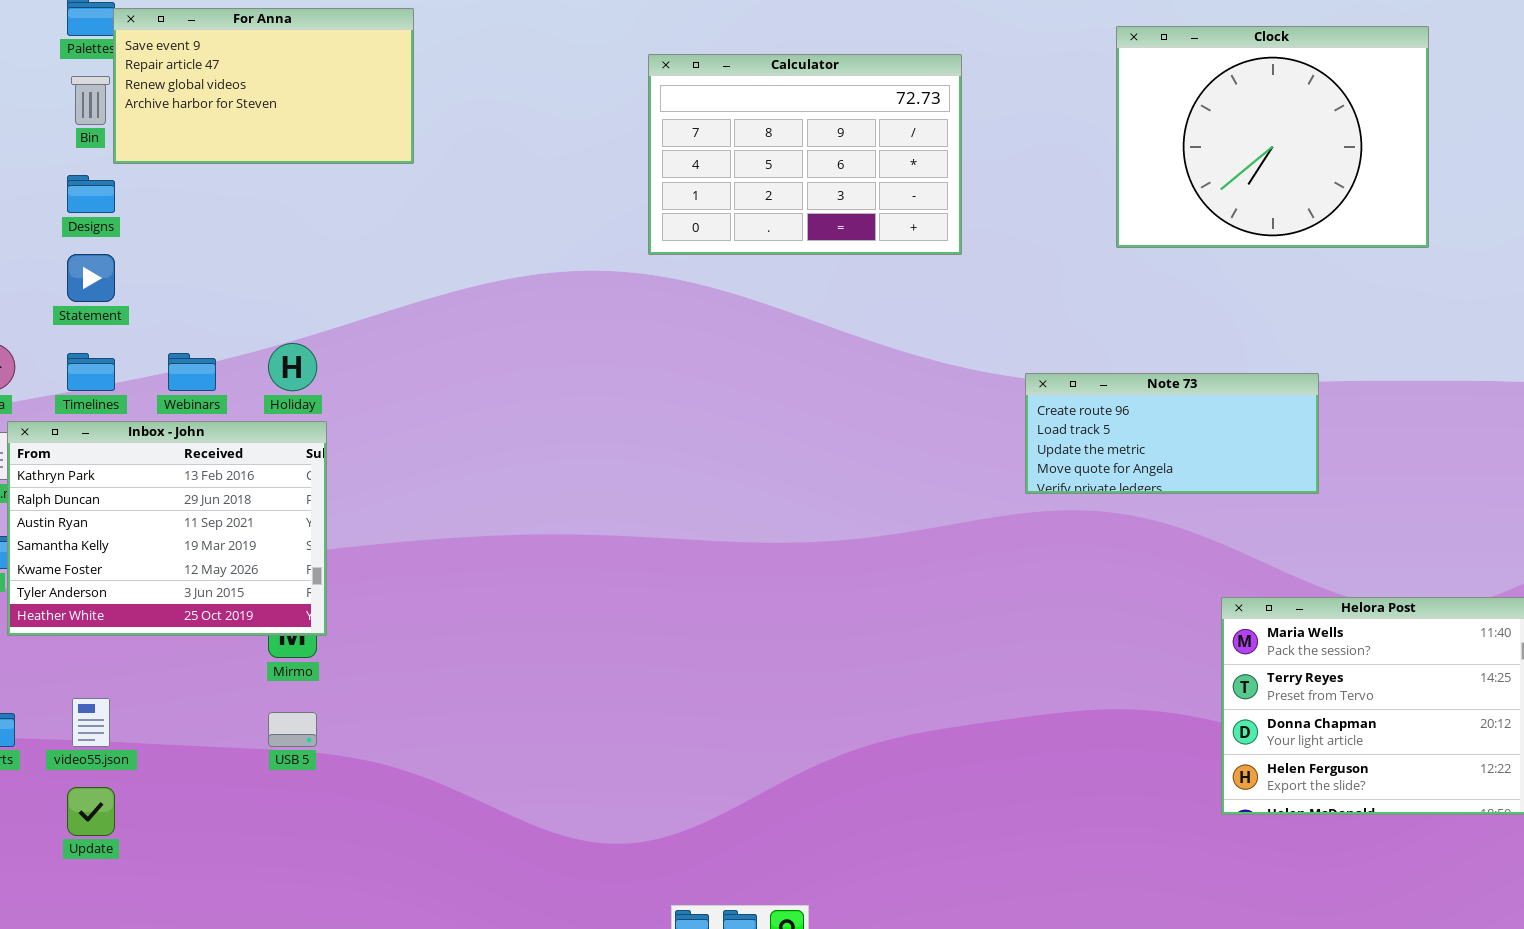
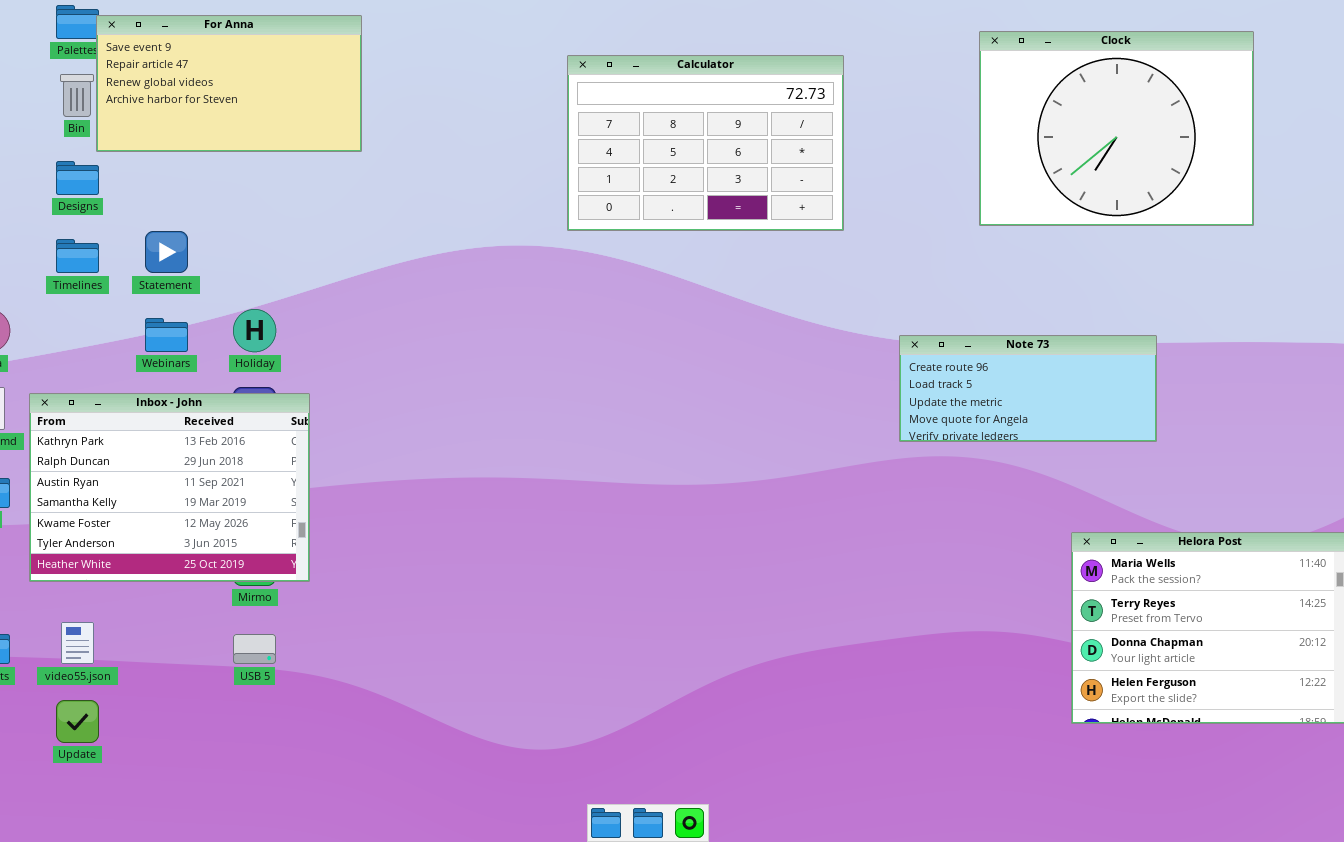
Statement: [67,254,115,302] -> [145,231,188,273], moved
Timelines: [67,353,115,391] -> [56,239,99,273], moved
Inbox - John: [7,421,327,636] -> [29,393,310,582], moved

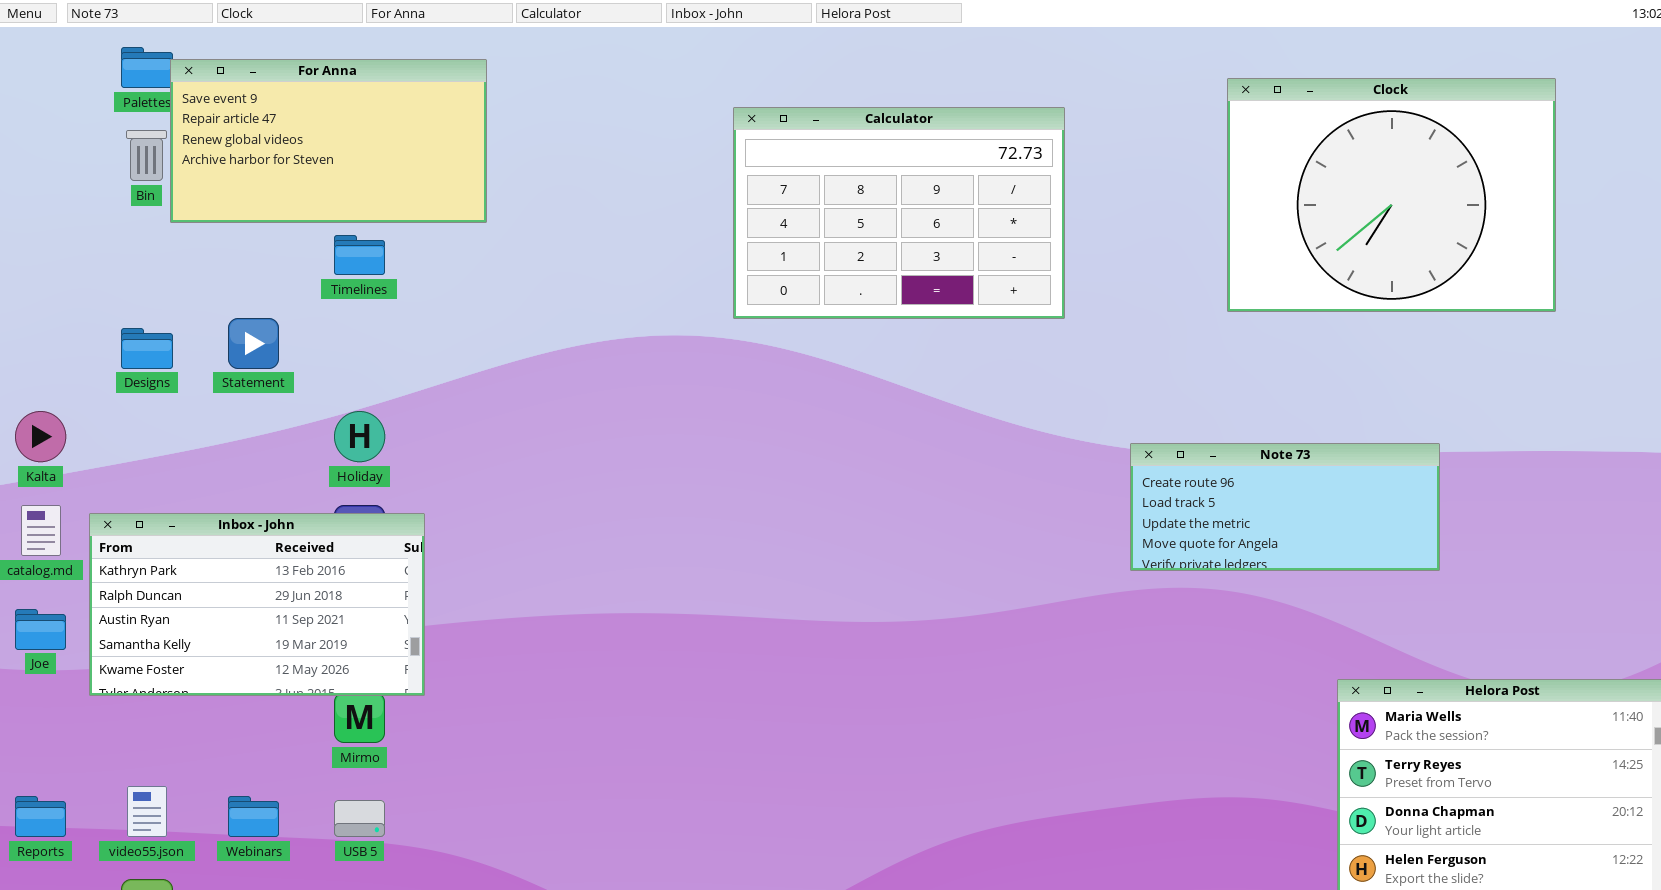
Designs: [56,161,99,195] -> [121,328,173,369], moved
Timelines: [56,239,99,273] -> [334,235,385,275], moved
Webinars: [145,318,188,352] -> [228,796,279,837], moved
Inbox - John: [29,393,310,582] -> [89,513,425,696], resized

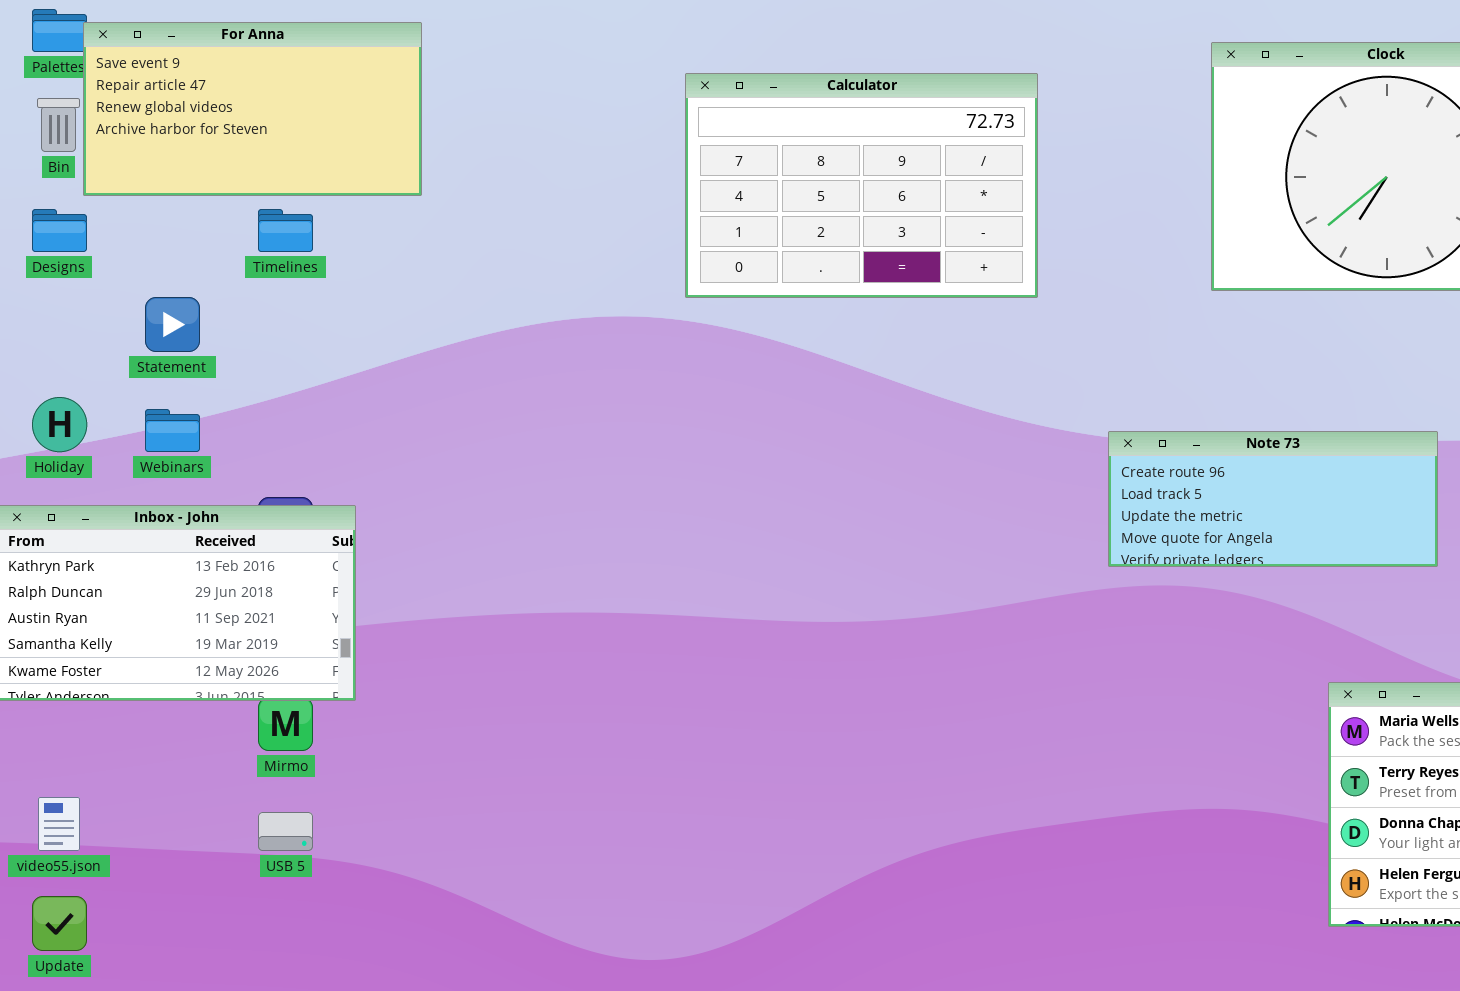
Designs: [121,328,173,369] -> [32,209,87,252], moved
Holiday: [334,411,385,462] -> [32,397,87,452], moved
Webinars: [228,796,279,837] -> [145,409,200,452], moved

